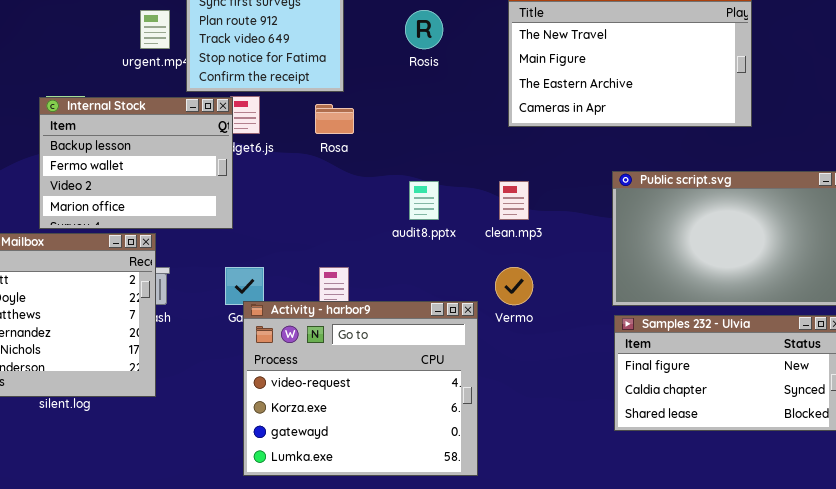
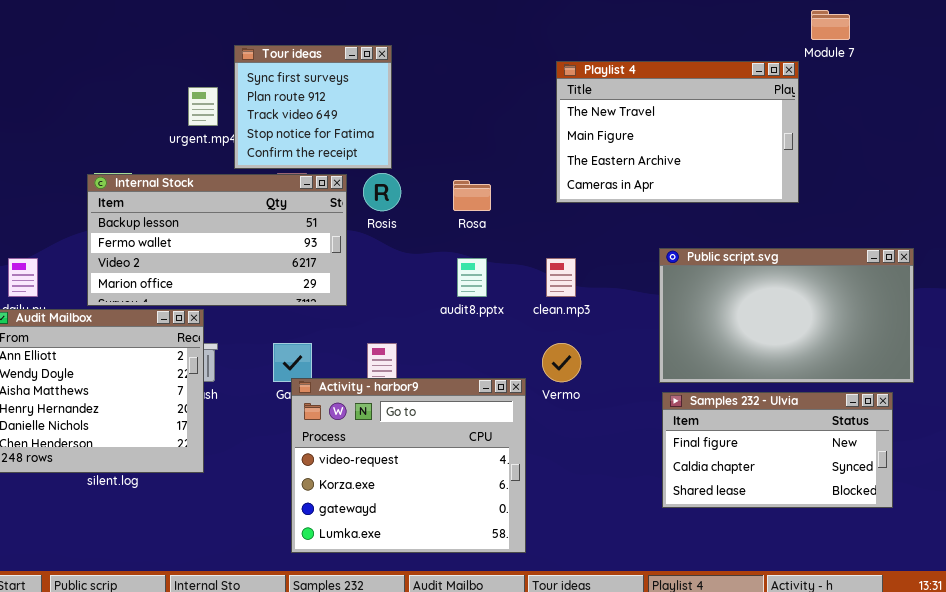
Rosis: [405,10,443,49] -> [363,173,401,211], moved
Internal Stock: [39,97,233,229] -> [87,174,347,306], resized
Rosa: [315,104,354,134] -> [453,180,491,211], moved

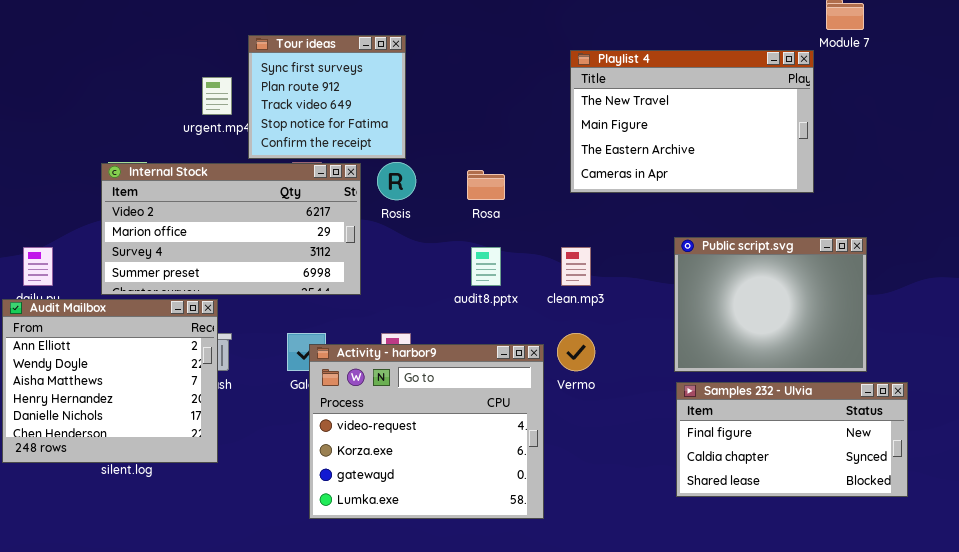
Internal Stock: [87,174,347,306] -> [101,163,361,295], scrolled down 2 rows
Public script.svg: [659,248,914,383] -> [674,237,867,372], resized
Activity - harbor9: [291,378,526,553] -> [309,344,544,519], moved

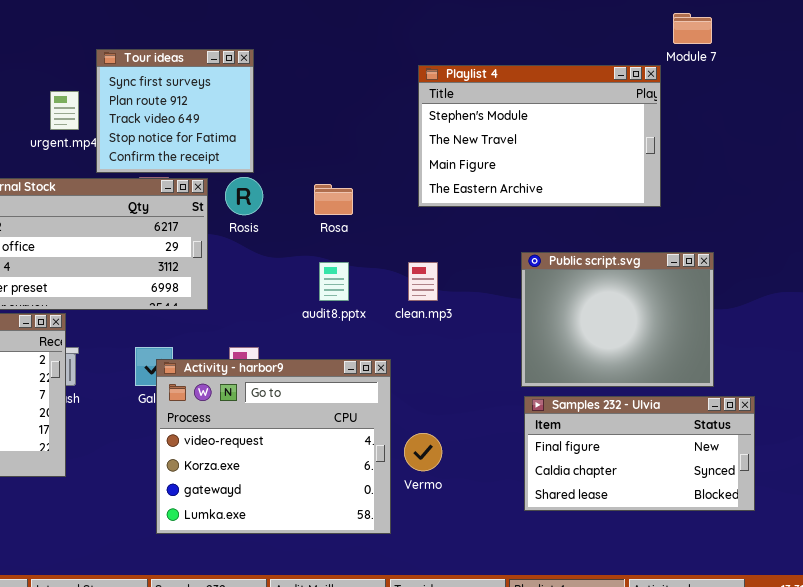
Playlist 4: [570,50,814,193] -> [418,65,661,207], scrolled up 1 row
Vermo: [557,333,595,371] -> [404,433,442,471], moved

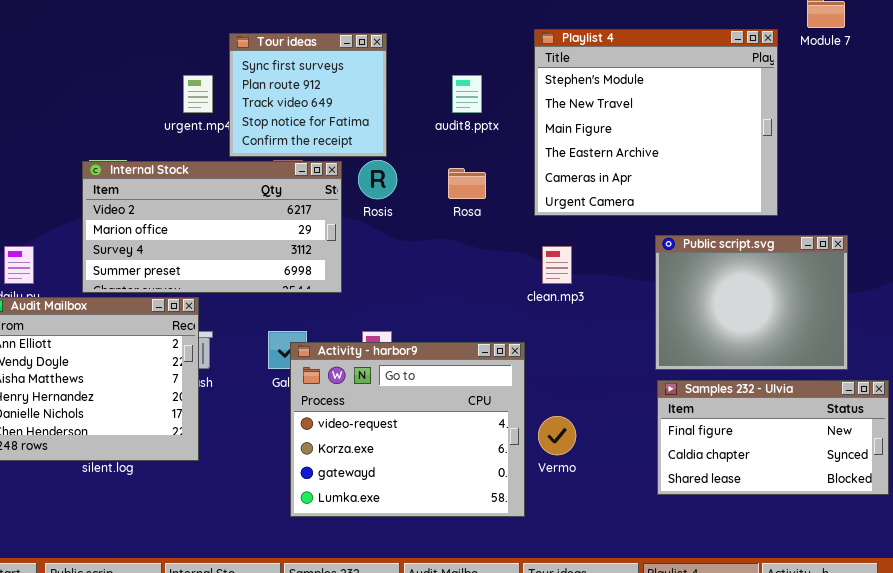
Playlist 4: [418,65,661,207] -> [534,29,778,216], moved, resized
audit8.pptx: [319,262,349,301] -> [452,75,482,113], moved

